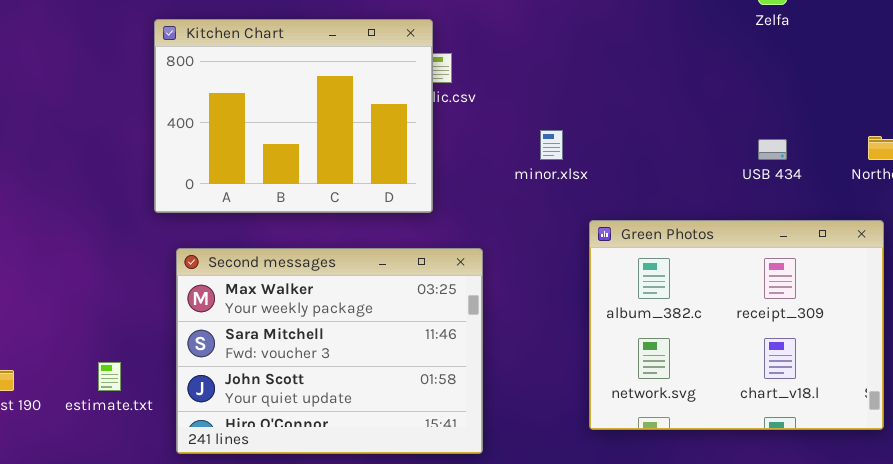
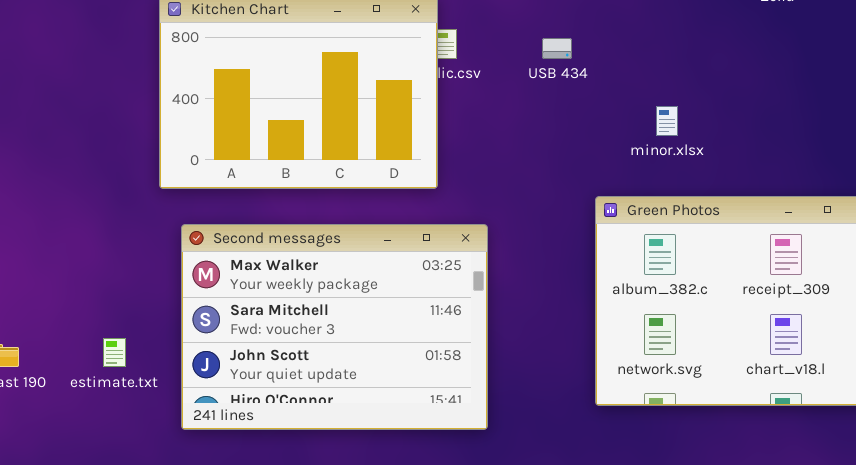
minor.xlsx: [540,130,563,160] -> [656,106,678,136], moved
USB 434: [758,139,787,160] -> [542,38,572,59], moved

